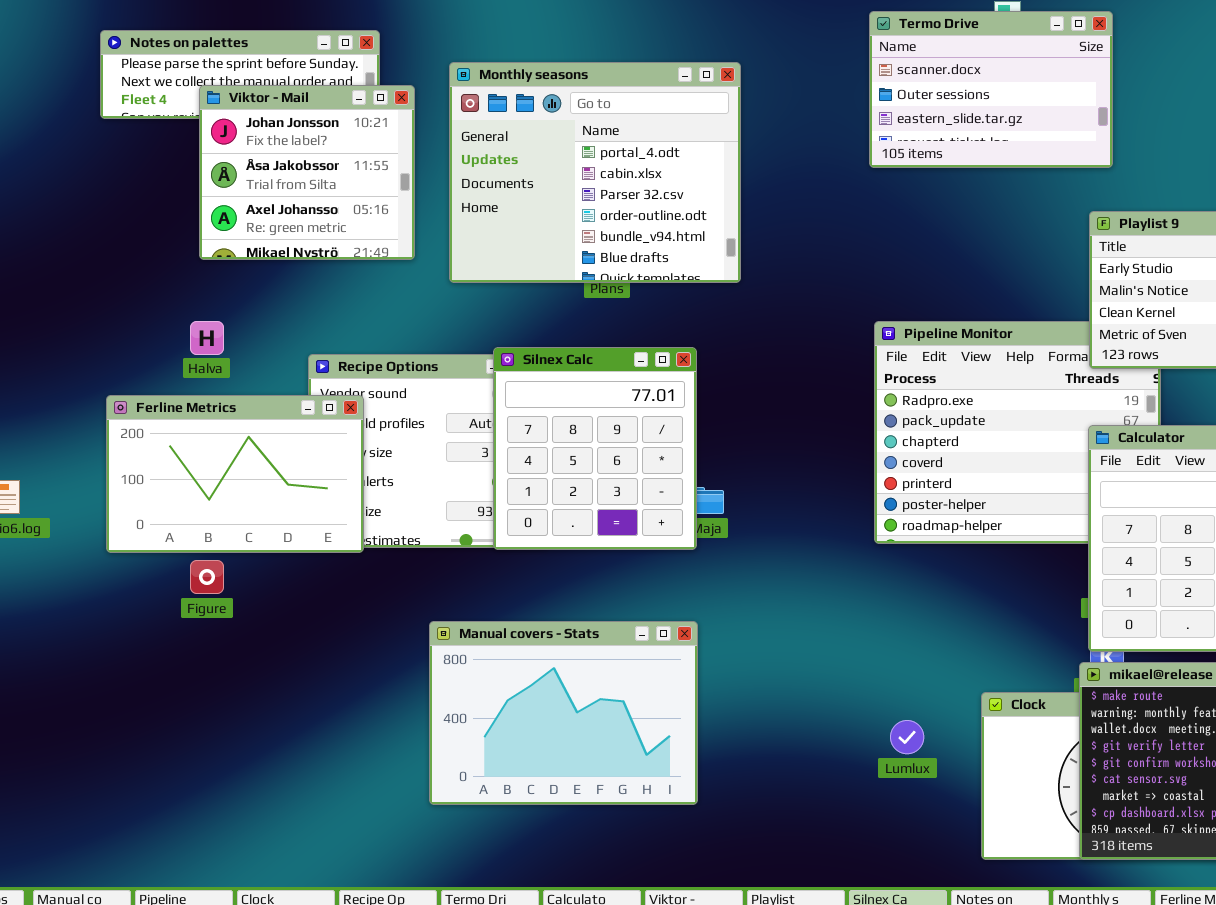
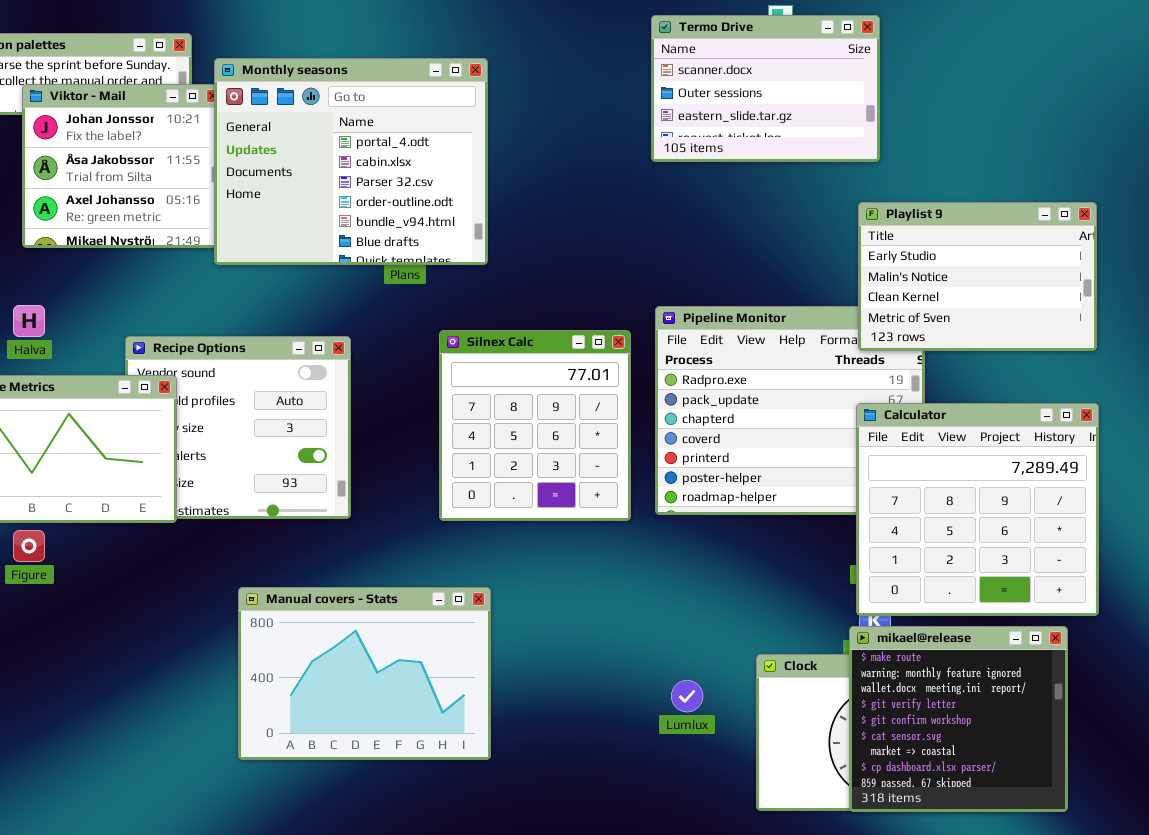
Monthly seasons: [449,62,741,283] -> [214,58,488,265], moved
Silnex Calc: [493,347,697,550] -> [439,330,631,521], moved

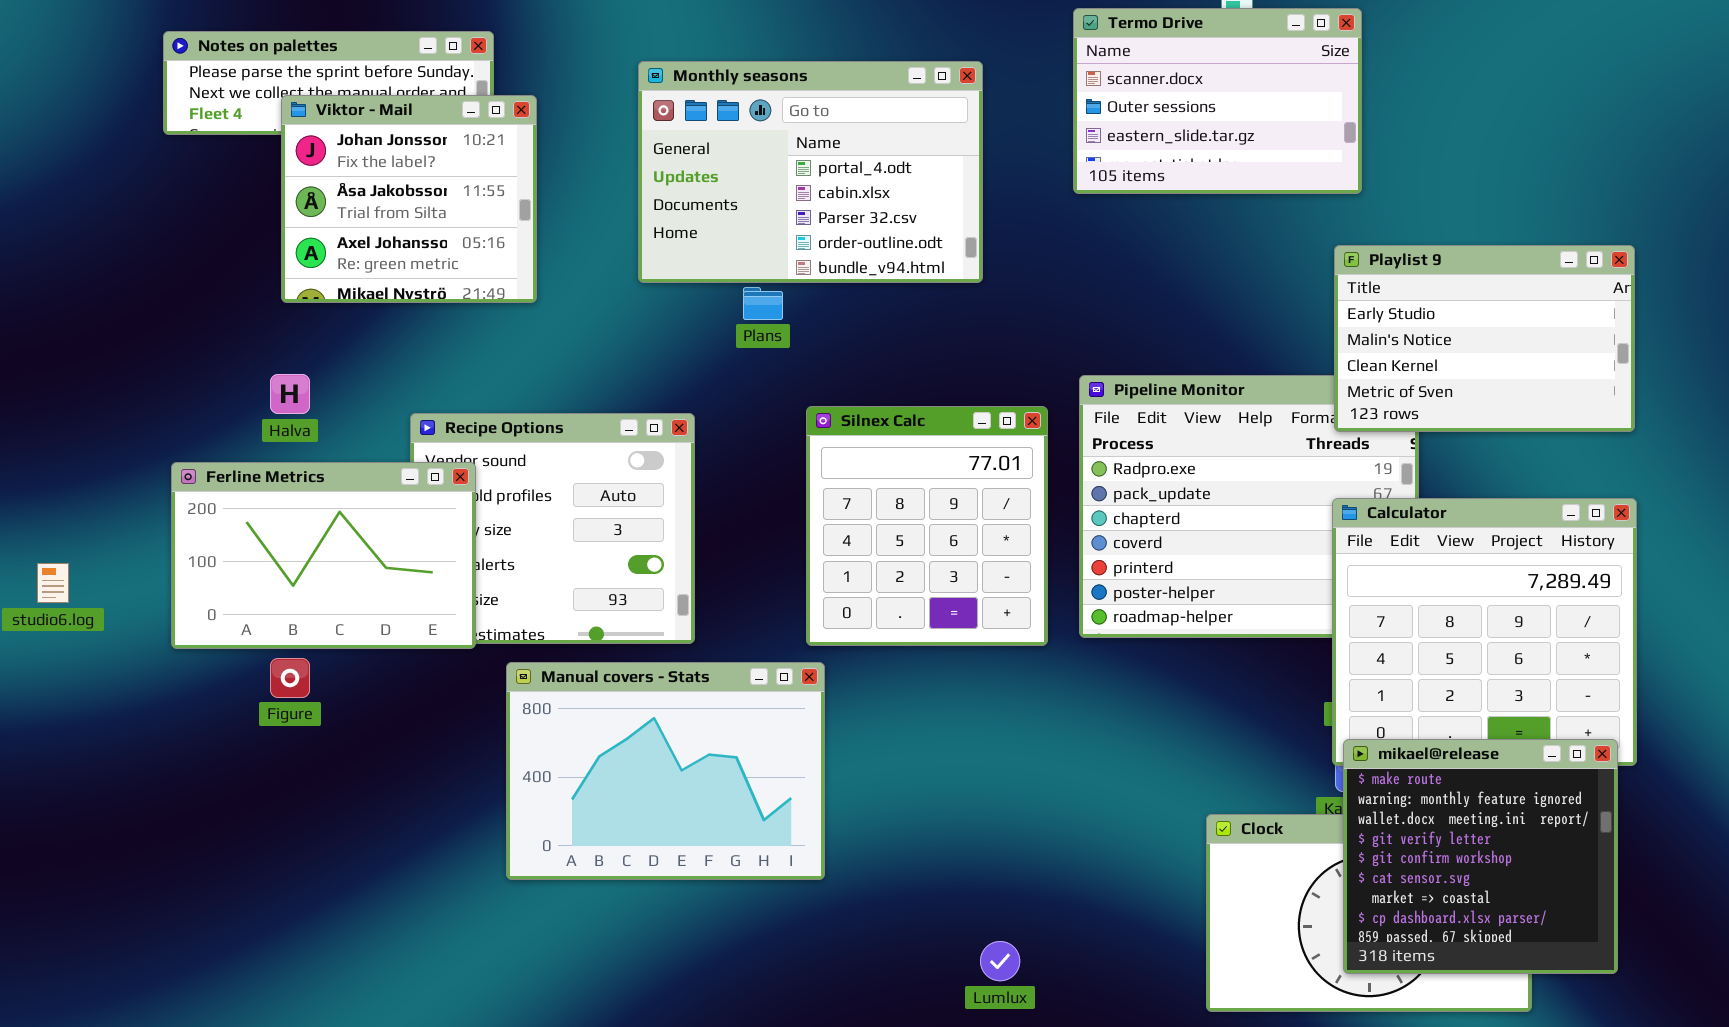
Monthly seasons: [214,58,488,265] -> [638,61,983,283], moved, resized
Manual covers - Stats: [238,587,491,760] -> [506,662,825,880], moved
mikael@release: [849,626,1068,812] -> [1343,739,1618,974], moved
Lumlux: [671,680,703,712] -> [980,941,1020,981], moved

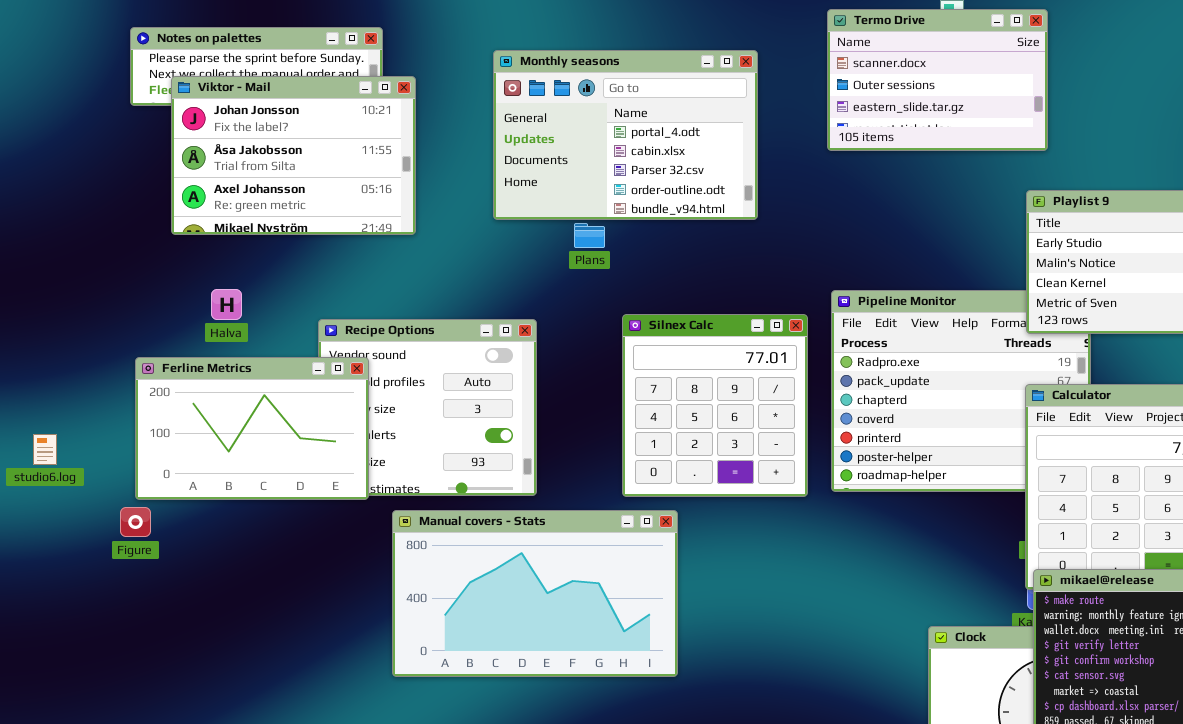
Viktor - Mail: [281,95,537,303] -> [171,76,416,235], resized
Figure: [270,658,310,698] -> [120,507,151,537], moved
Manual covers - Stats: [506,662,825,880] -> [392,510,678,677], resized

